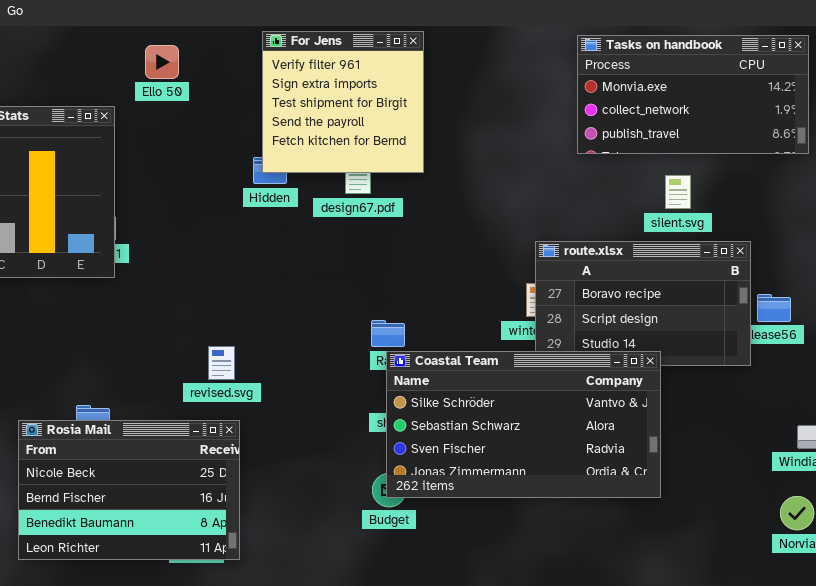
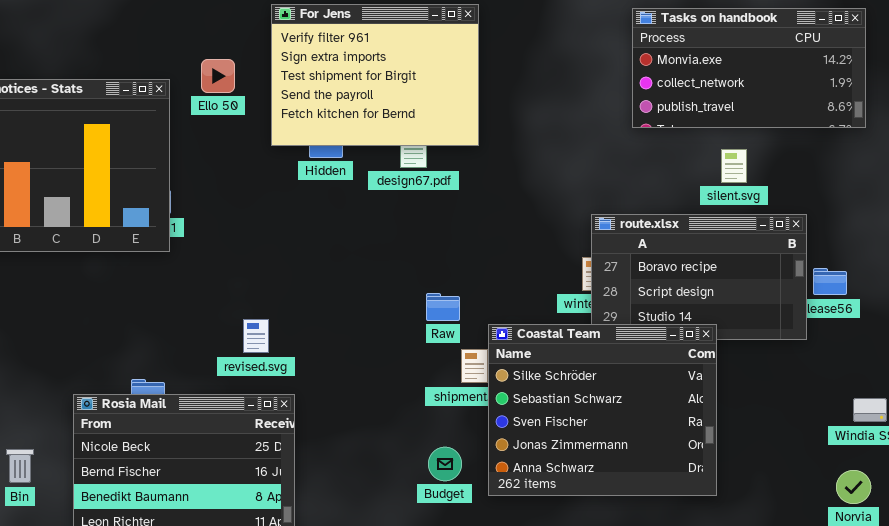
For Jens: [262,31,424,173] -> [271,4,479,146], resized
Ello 50: [145,45,179,79] -> [201,59,235,93], moved
revised.svg: [208,346,235,380] -> [243,319,269,353], moved
Coastal Team: [386,351,661,498] -> [488,324,717,496], resized

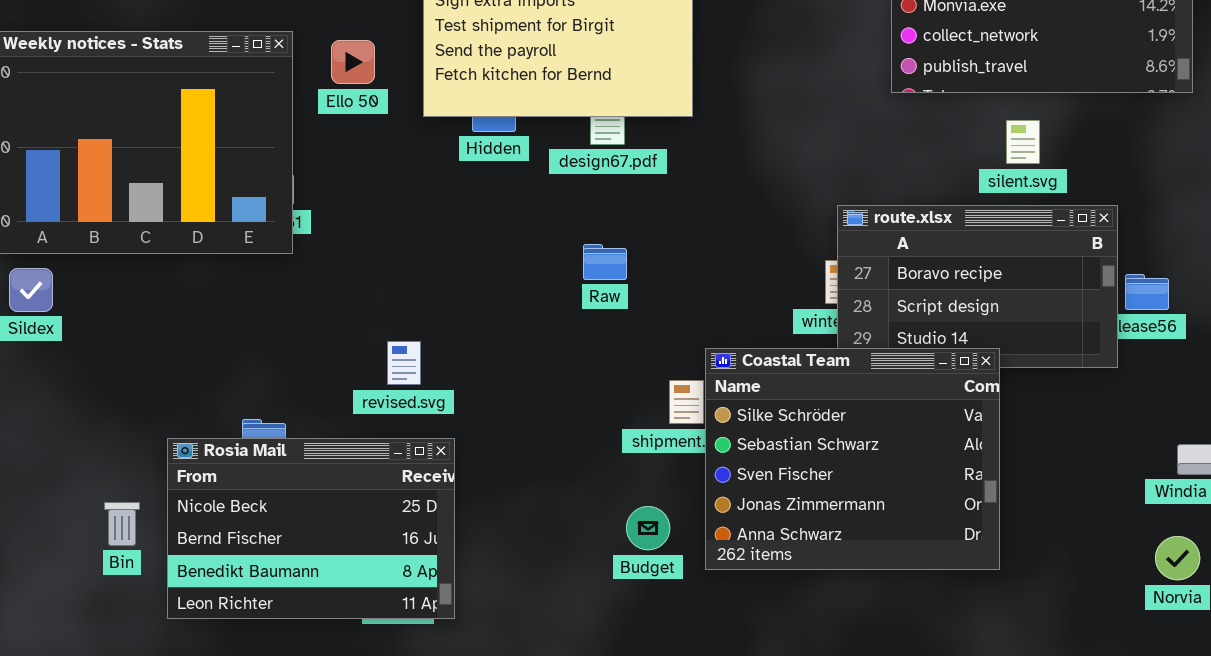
Ello 50: [201,59,235,93] -> [331,40,375,84], moved
Raw: [426,293,460,321] -> [583,244,627,280], moved
Bin: [6,449,34,483] -> [104,502,140,546], moved

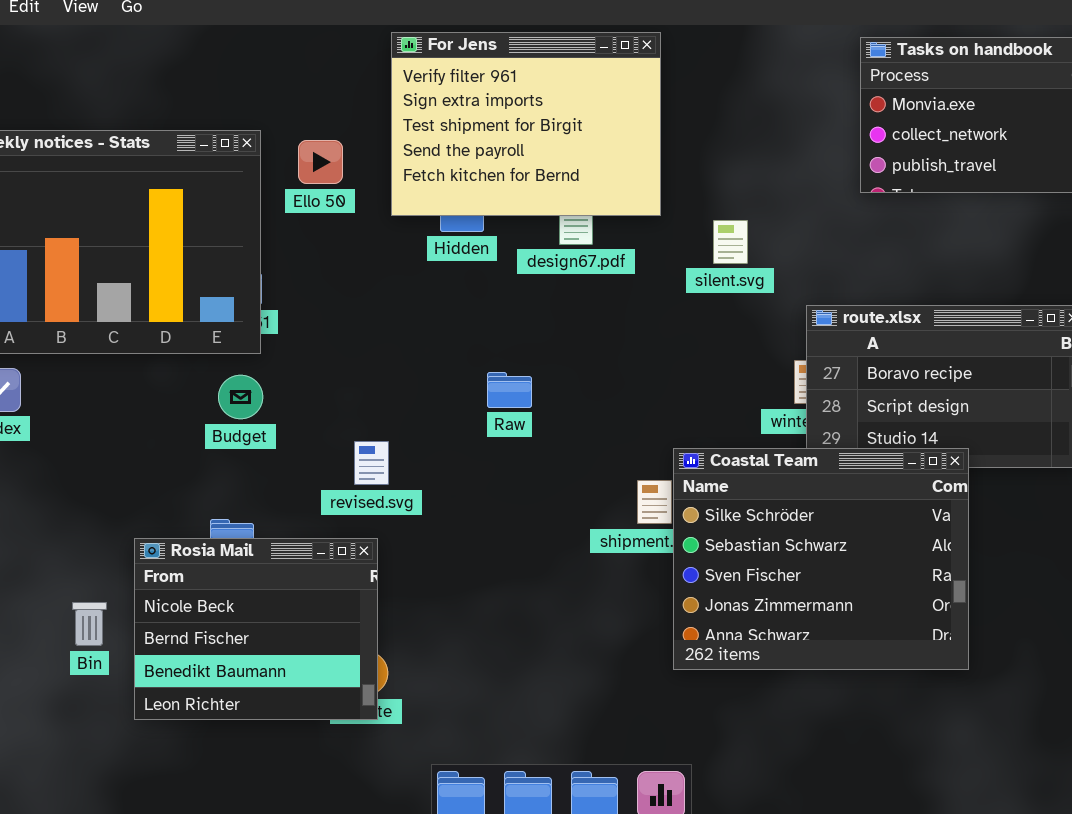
silent.svg: [1006,120,1040,164] -> [713,220,748,264], moved
Raw: [583,244,627,280] -> [487,372,532,408], moved
Rosia Mail: [167,438,455,619] -> [134,538,378,720], resized
Budget: [626,506,670,550] -> [218,375,263,419], moved

